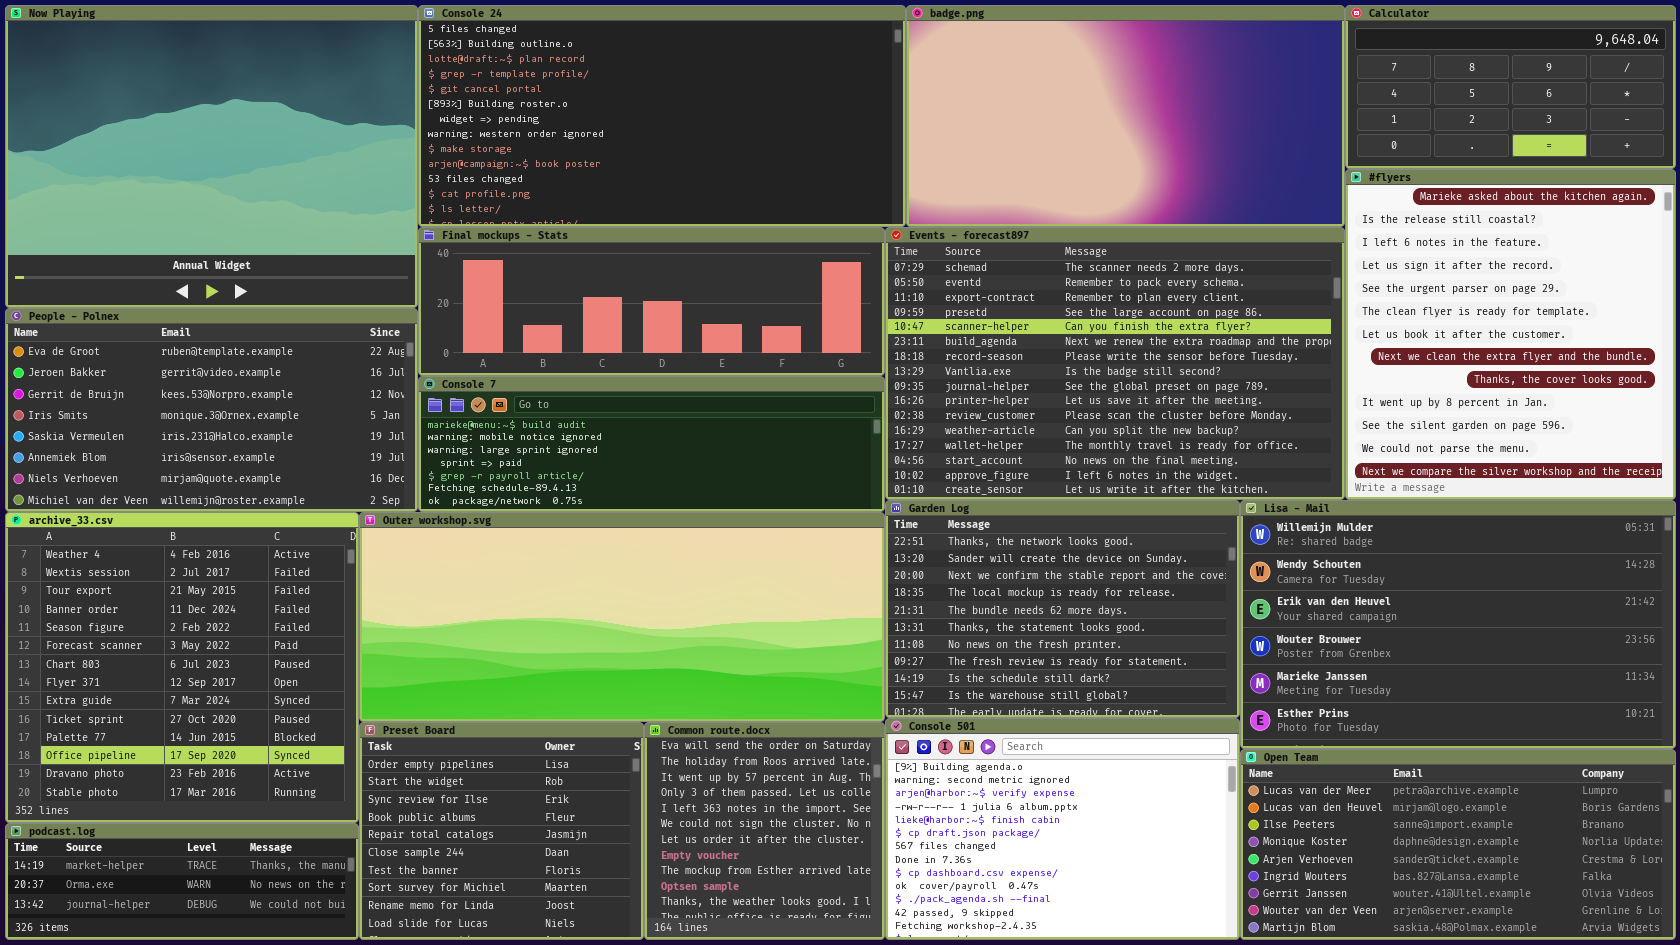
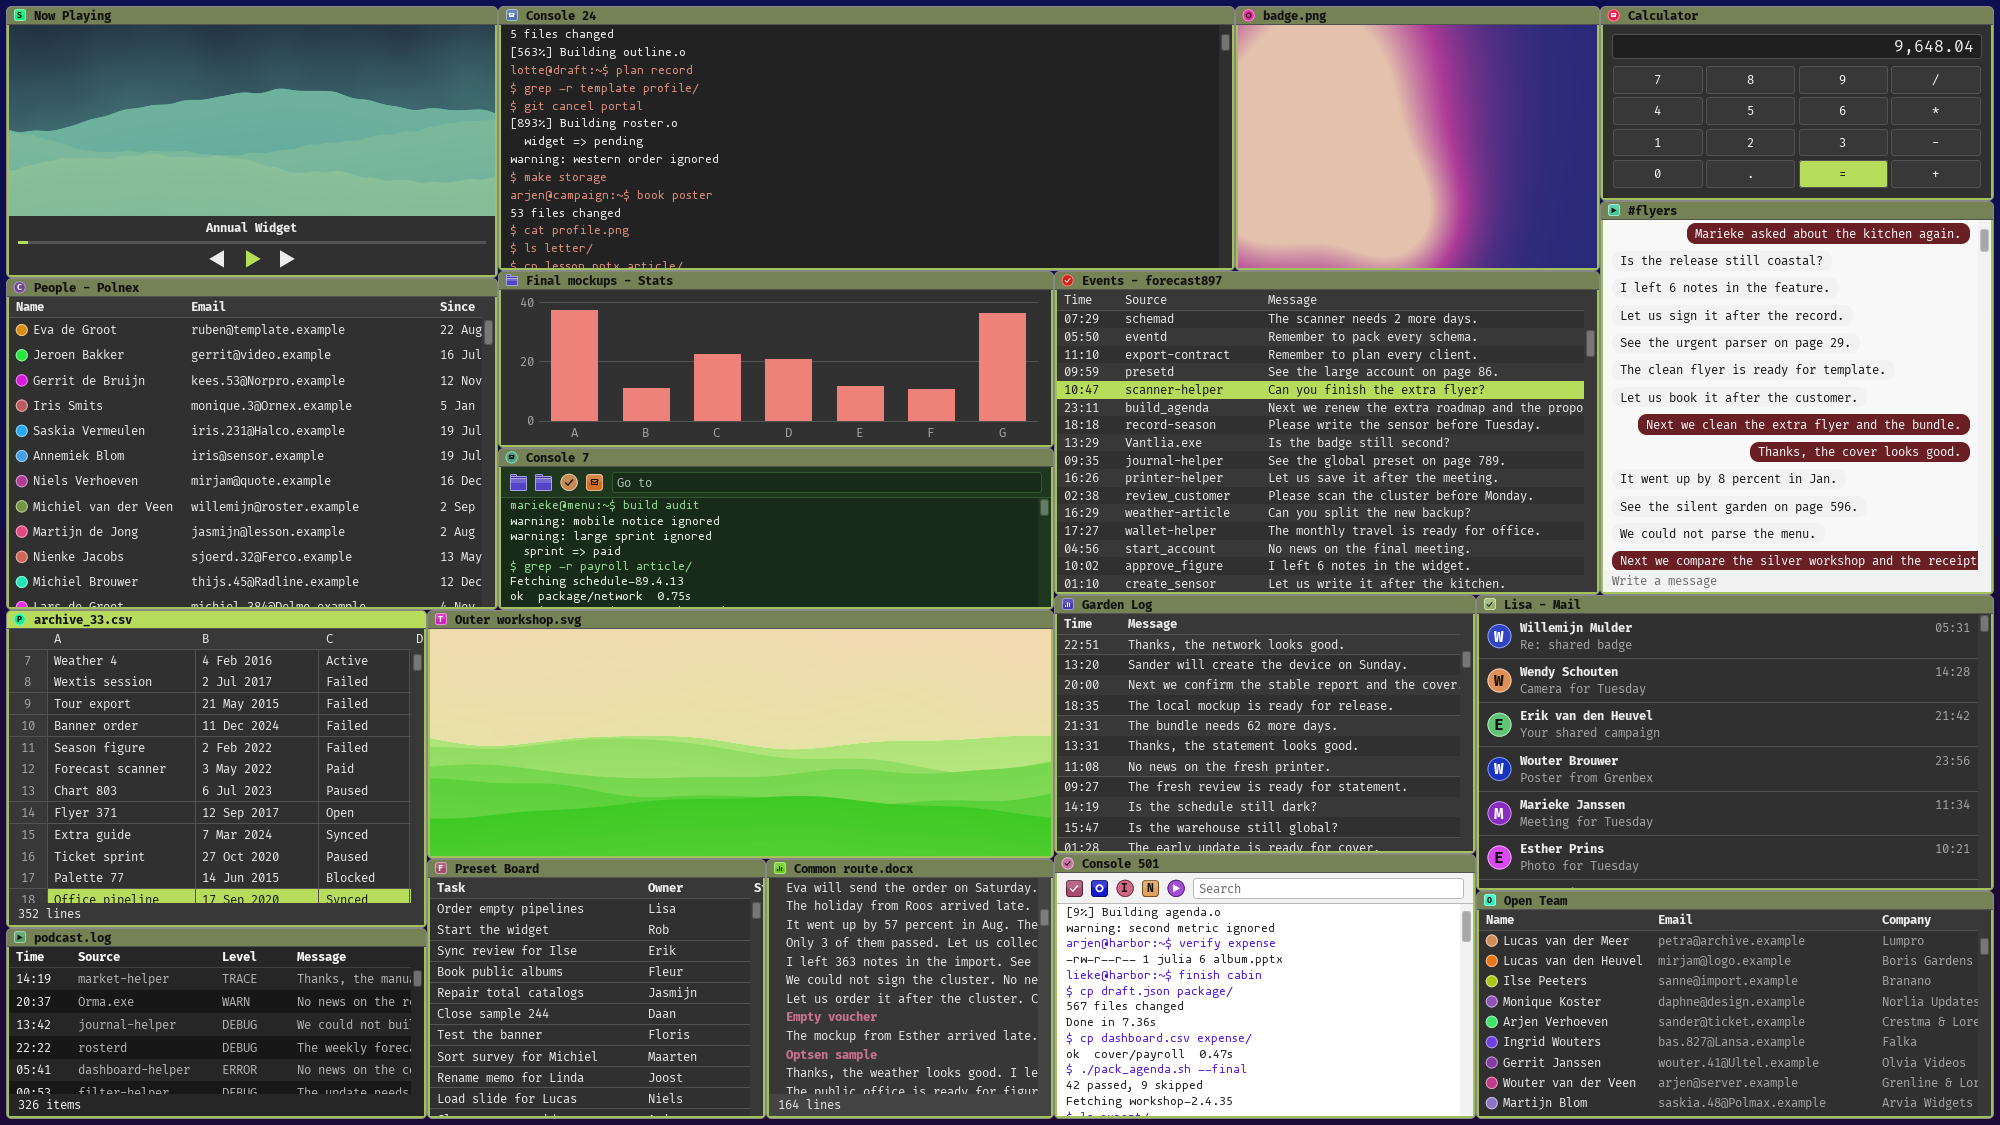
Now Playing: [5,5,418,308] -> [6,6,498,278], resized
Console 24: [418,5,906,227] -> [498,6,1235,271], resized
badge.png: [906,5,1345,227] -> [1235,6,1600,271], resized
People - Polnex: [5,308,418,512] -> [6,278,498,610], resized
archive_33.csv: [5,512,359,823] -> [6,610,427,928], resized
podcast.log: [5,823,359,940] -> [6,928,427,1119], resized

